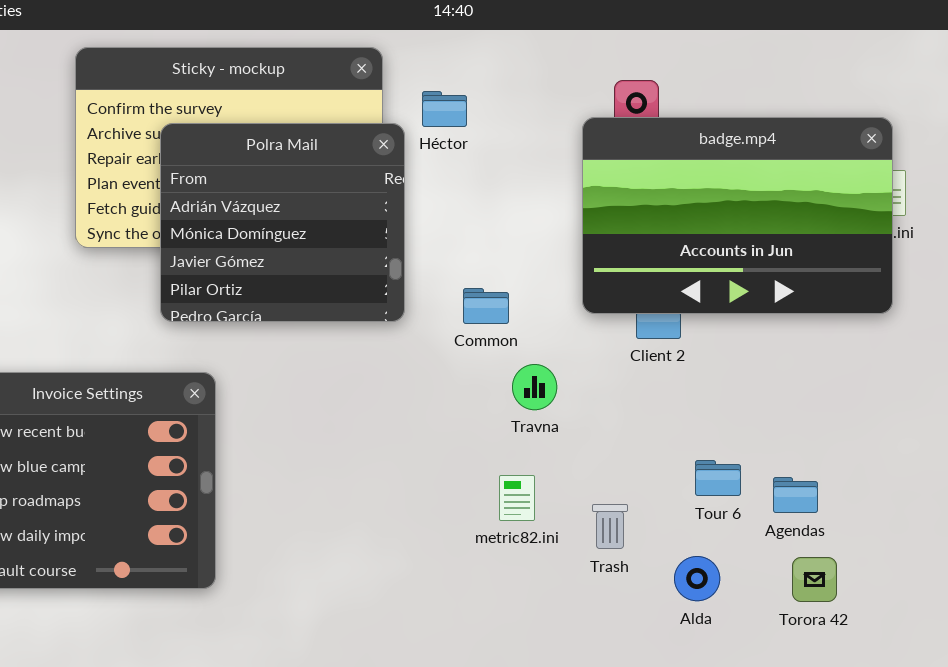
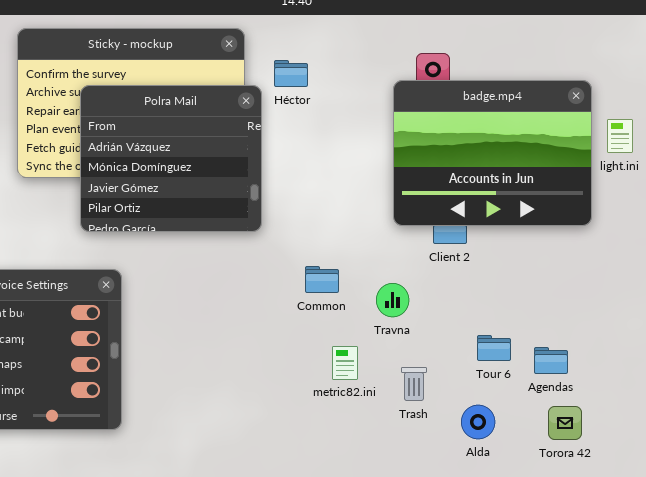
badge.mp4: [582,117,893,314] -> [393,80,592,226], resized
Common: [463,288,509,324] -> [305,266,339,293], moved
Travna: [512,364,557,410] -> [376,283,409,317], moved

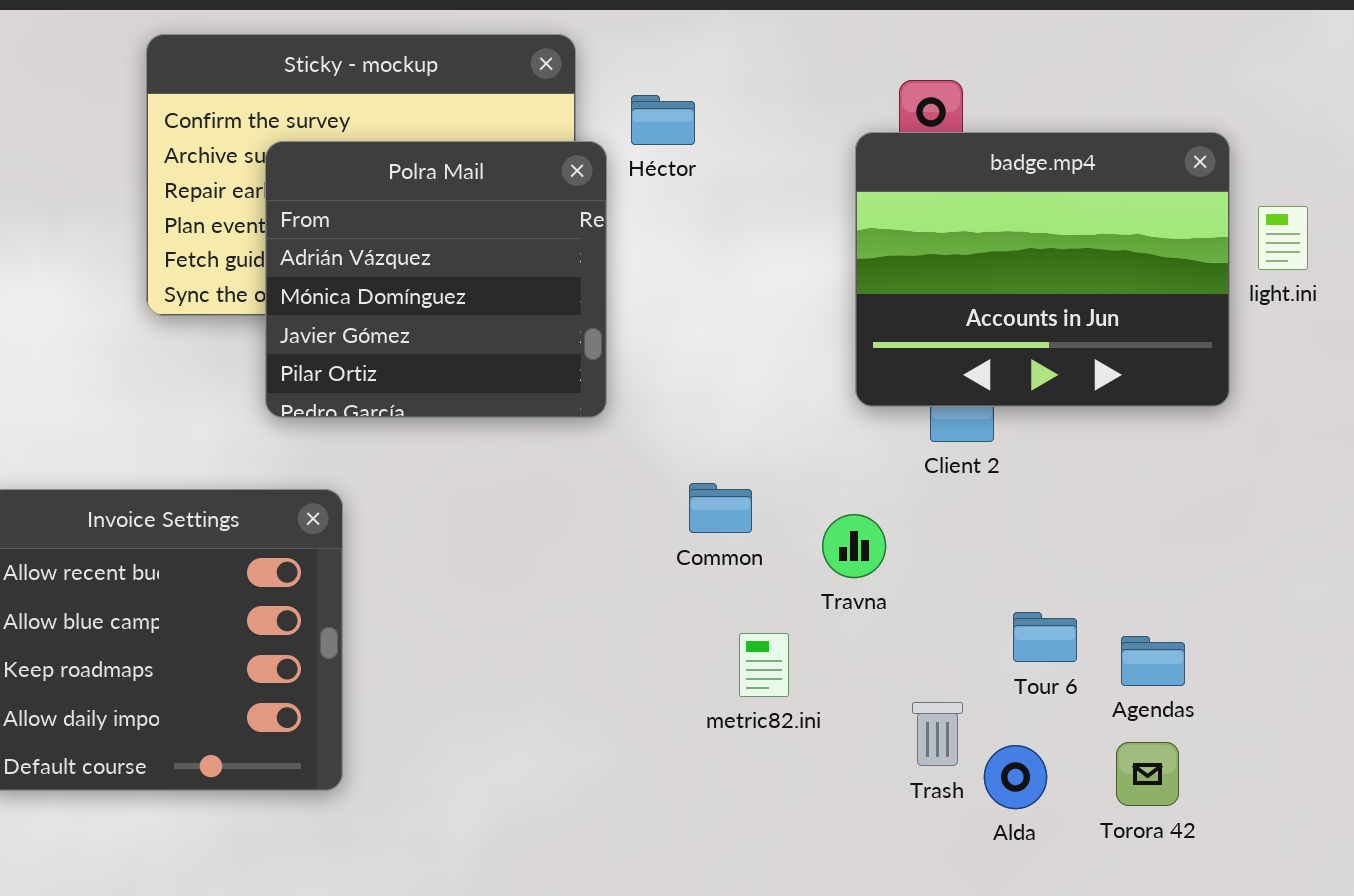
Trash: [401,367,427,401] -> [912,702,963,766], moved
Torora 42: [548,406,582,440] -> [1116,742,1179,806], moved

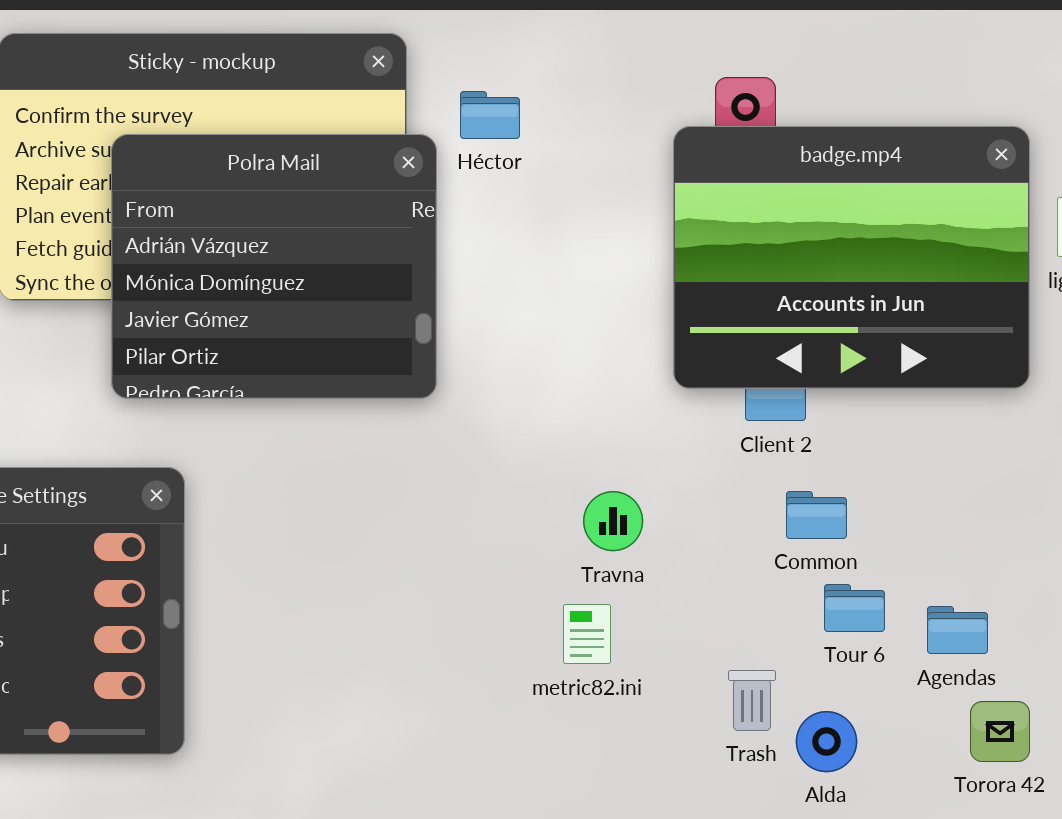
Common: [689,483,752,533] -> [786,491,847,539], moved
Travna: [822,514,886,578] -> [583,491,643,551], moved
Torora 42: [1116,742,1179,806] -> [970,701,1030,762], moved

